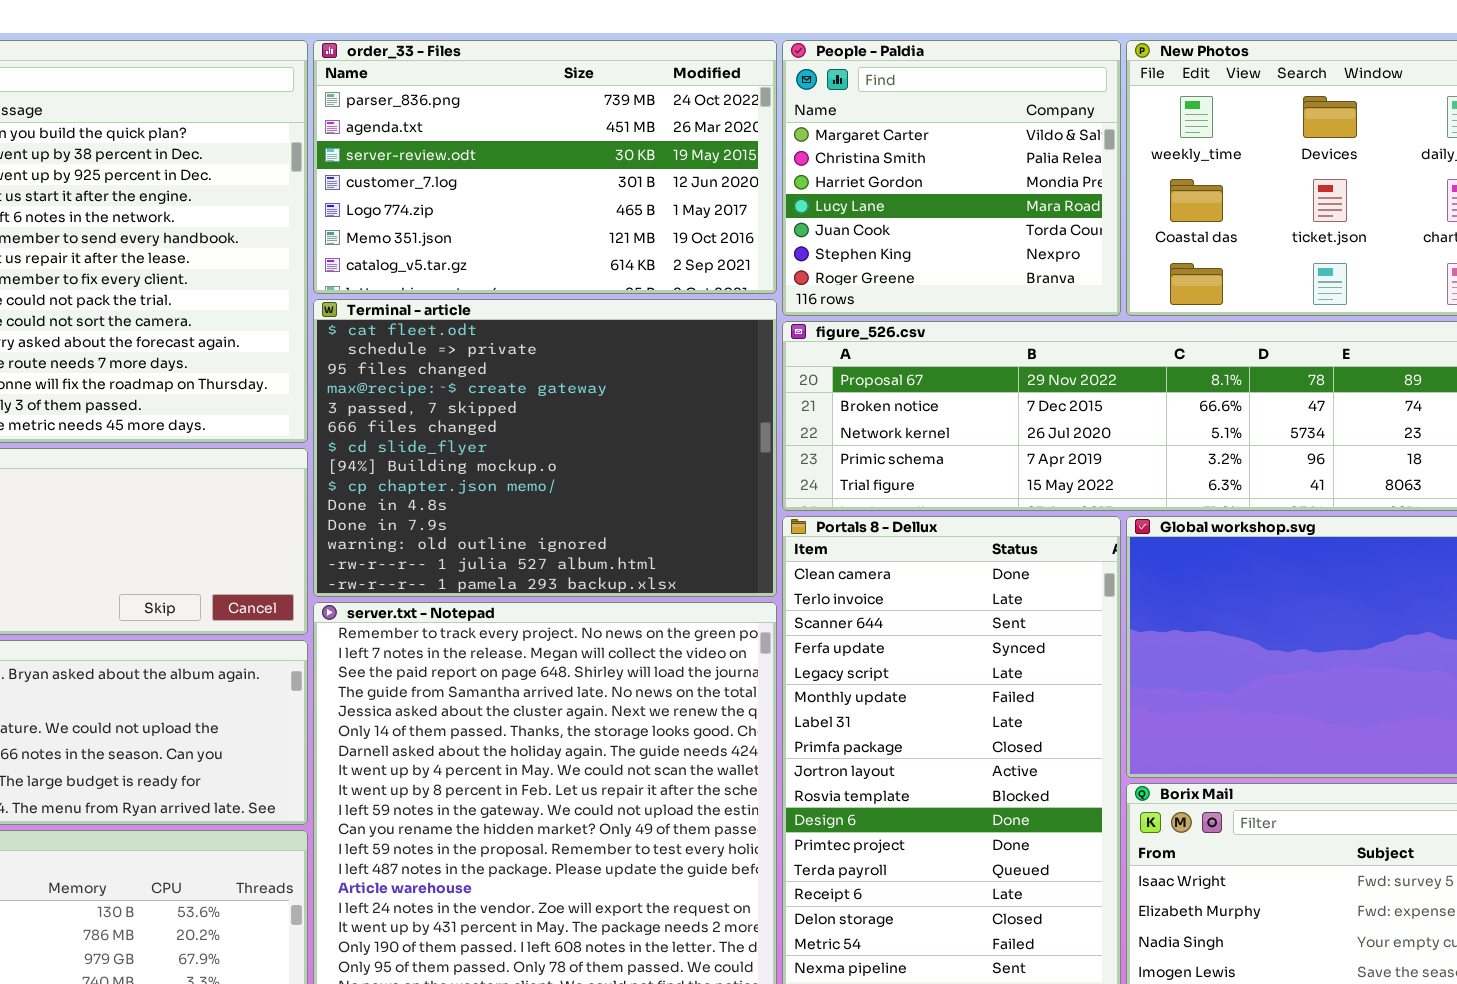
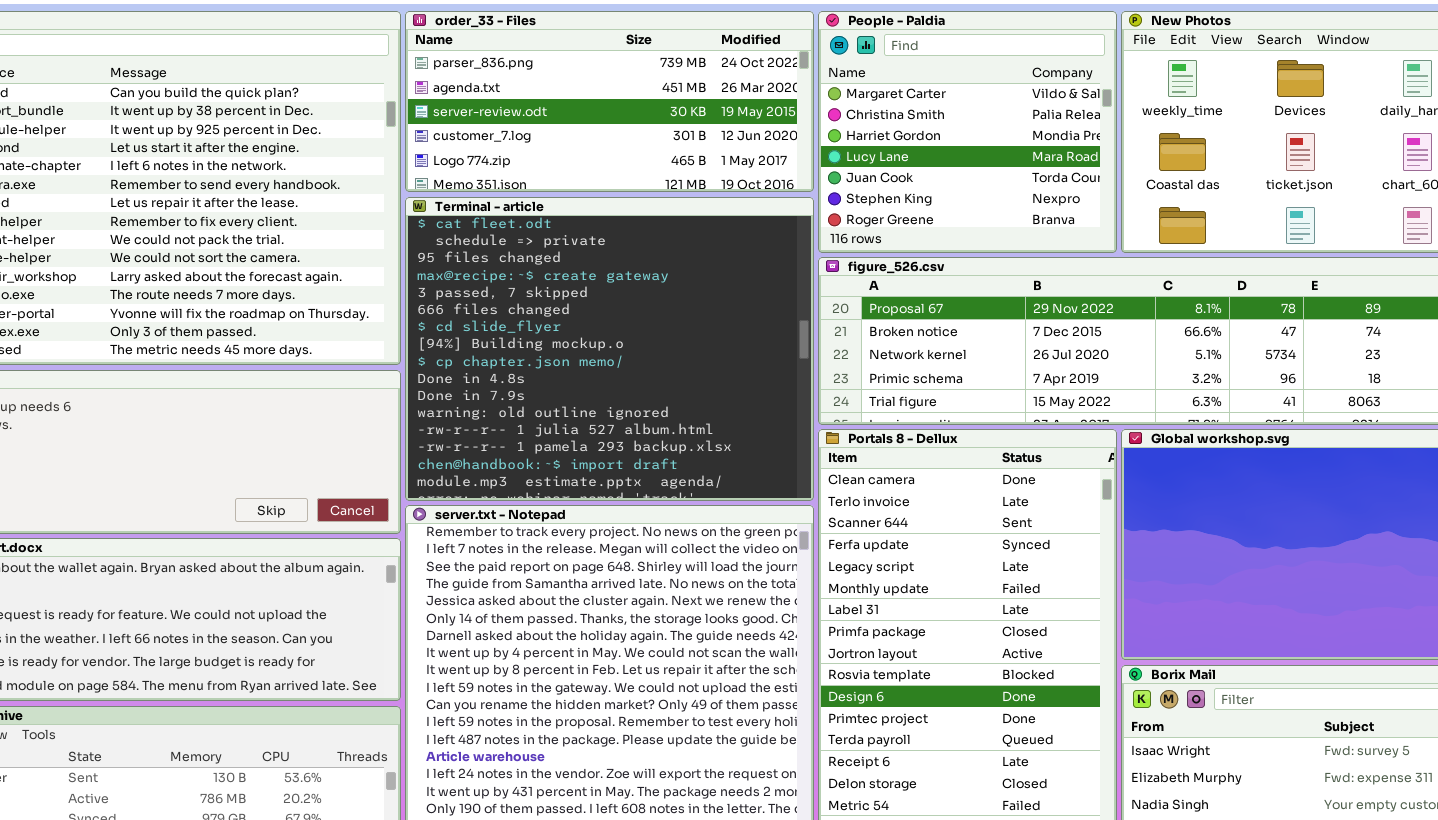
order_33 - Files: [313,40,777,294] -> [405,11,814,192], resized
Terminal - article: [313,299,777,597] -> [405,197,814,501], resized

